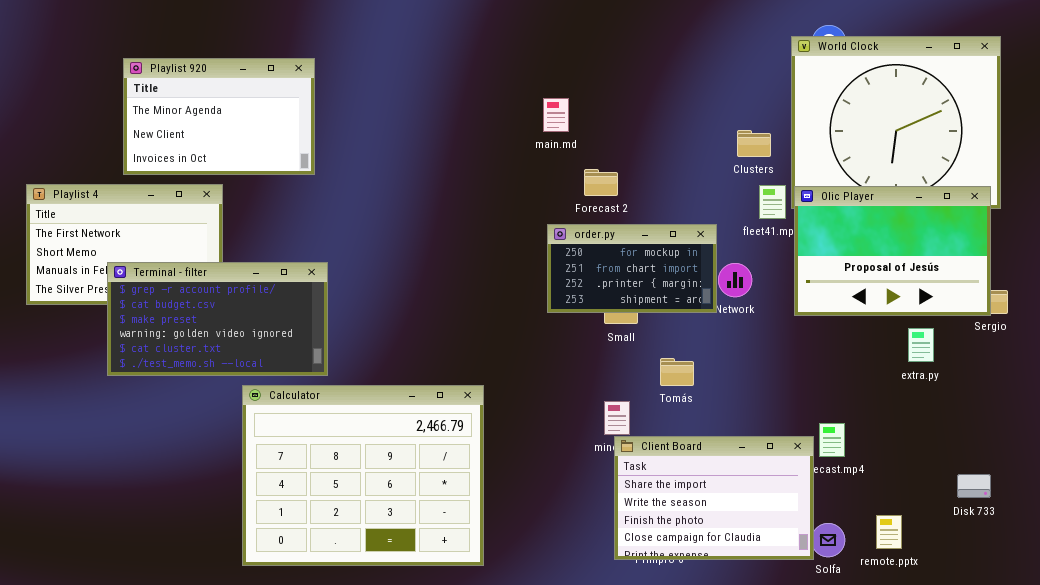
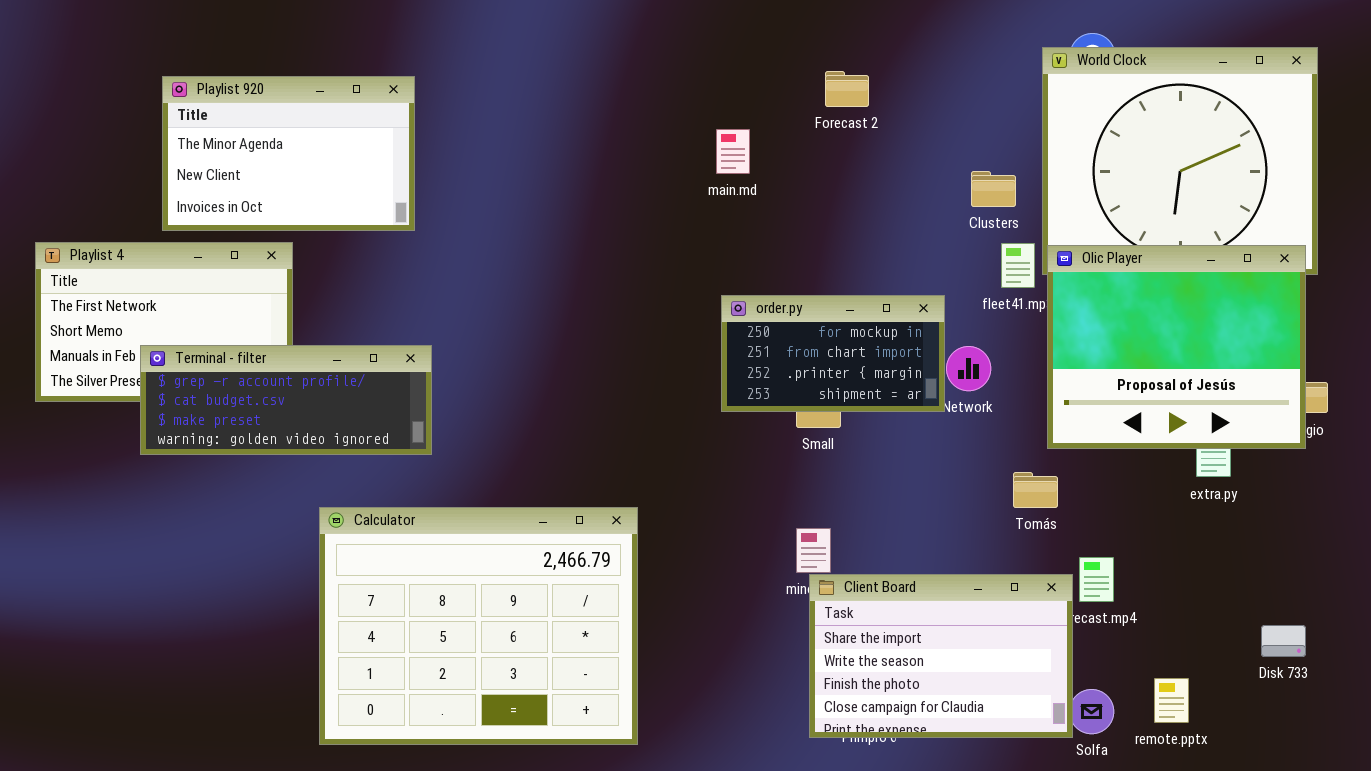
Forecast 2: [584,169,618,196] -> [825,71,869,107], moved
Olic Player: [794,186,991,316] -> [1047,245,1306,449], resized
Terminal - filter: [107,262,328,376] -> [140,345,432,455], resized
Tomás: [660,358,694,386] -> [1013,472,1058,508], moved

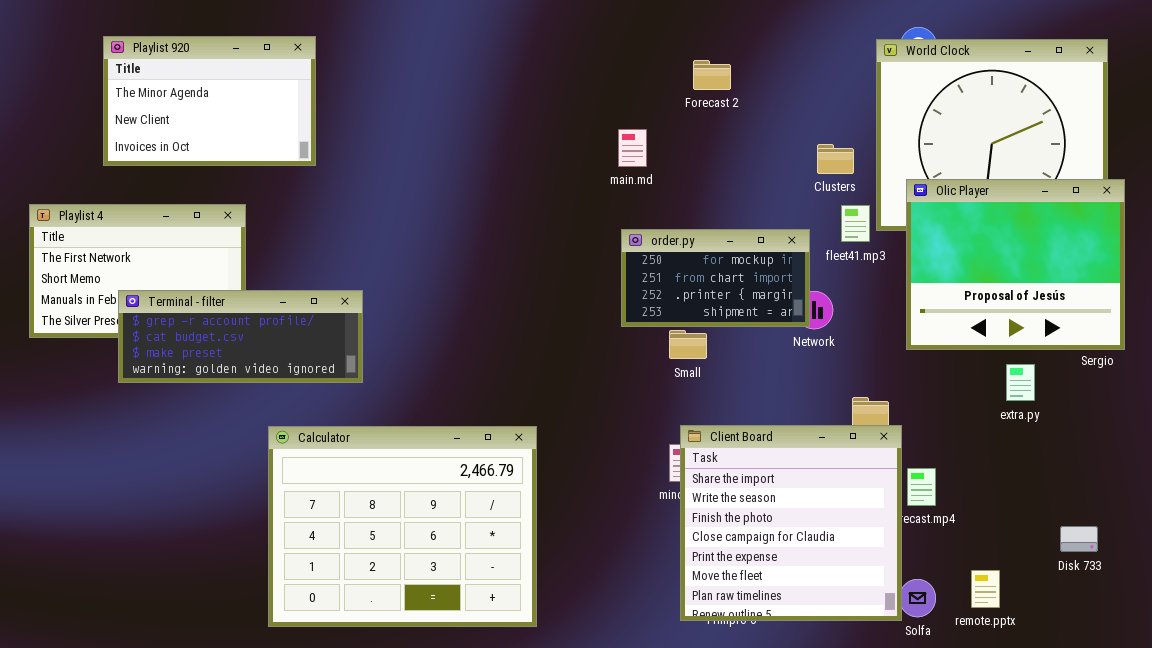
Playlist 920: [162,76,415,231] -> [103,36,316,166], moved
main.md: [716,129,750,174] -> [618,129,647,167], moved
Olic Player: [1047,245,1306,449] -> [906,179,1125,350], moved
order.py: [721,295,945,412] -> [621,229,810,327], moved
Client Board: [809,574,1073,738] -> [680,425,902,621], resized

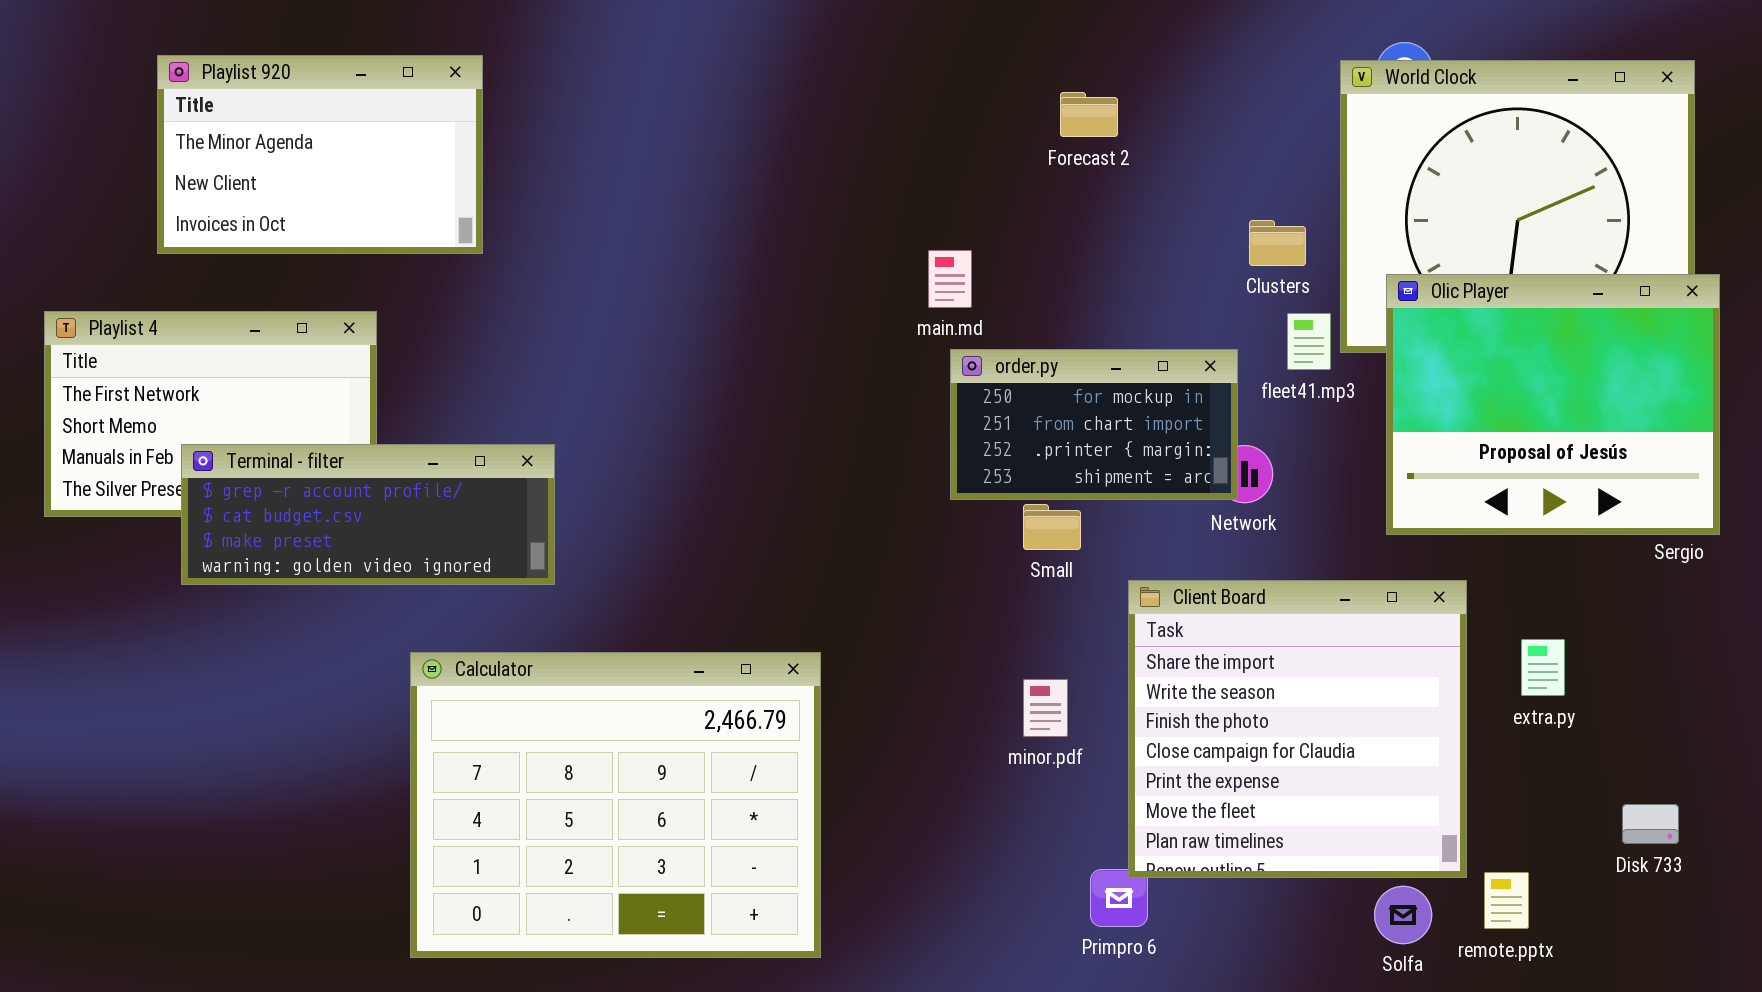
main.md: [618,129,647,167] -> [928,250,972,308], moved
extra.py: [1006,364,1035,401] -> [1521,639,1565,696], moved
Client Board: [680,425,902,621] -> [1128,580,1467,878], moved

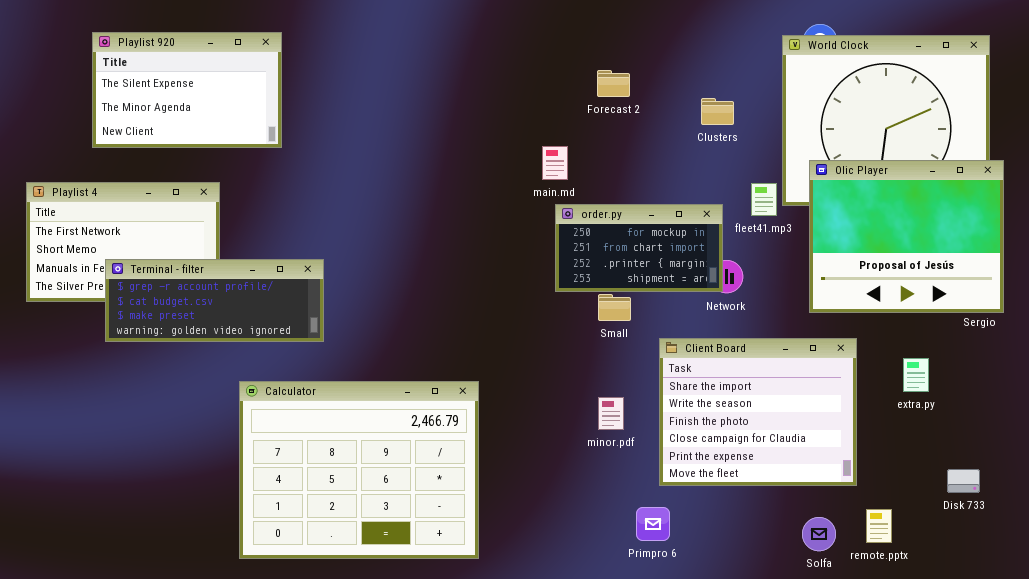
Playlist 920: [157,55,483,254] -> [92,32,282,148], scrolled up 1 row
Forecast 2: [1060,92,1118,137] -> [597,70,630,97], moved
Clusters: [1249,220,1306,266] -> [701,98,734,125], moved
Client Board: [1128,580,1467,878] -> [659,338,857,486], resized
extra.py: [1521,639,1565,696] -> [903,358,929,392], moved

